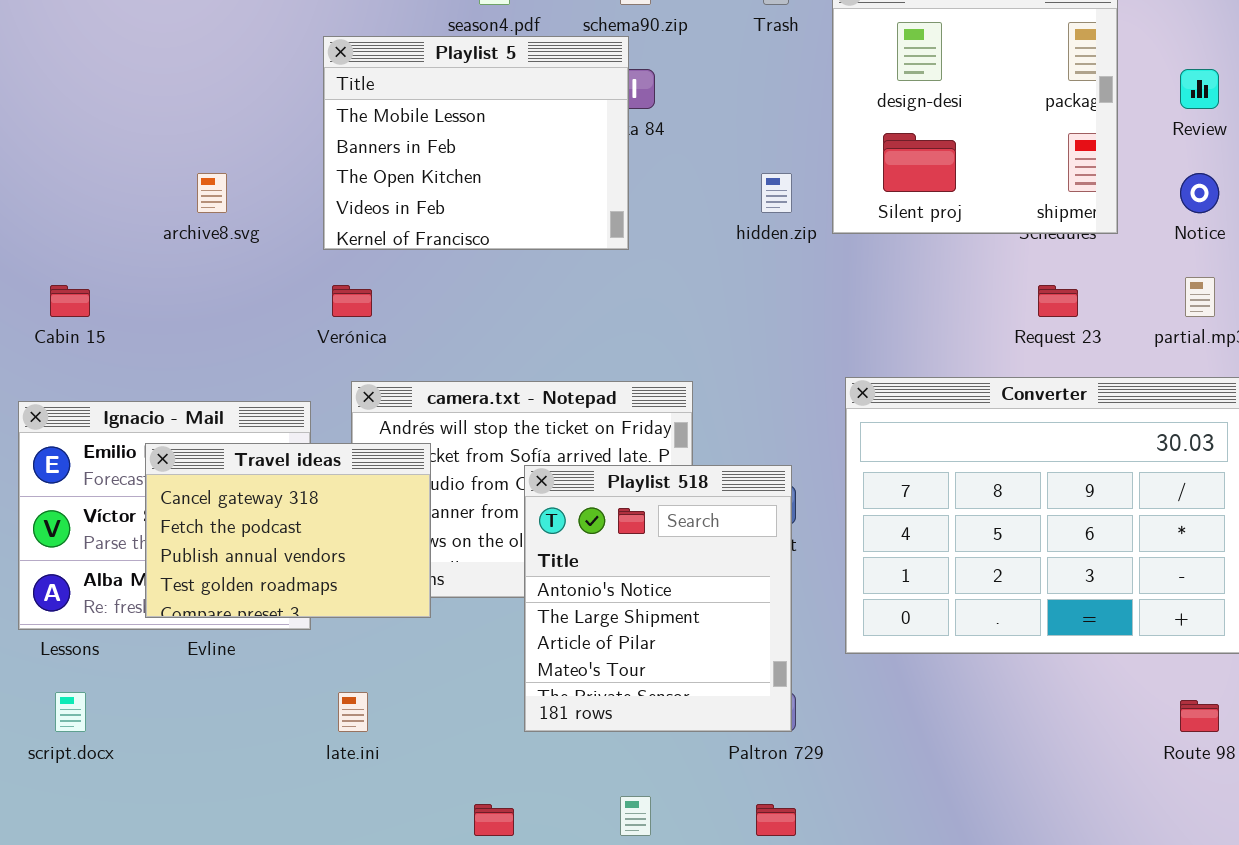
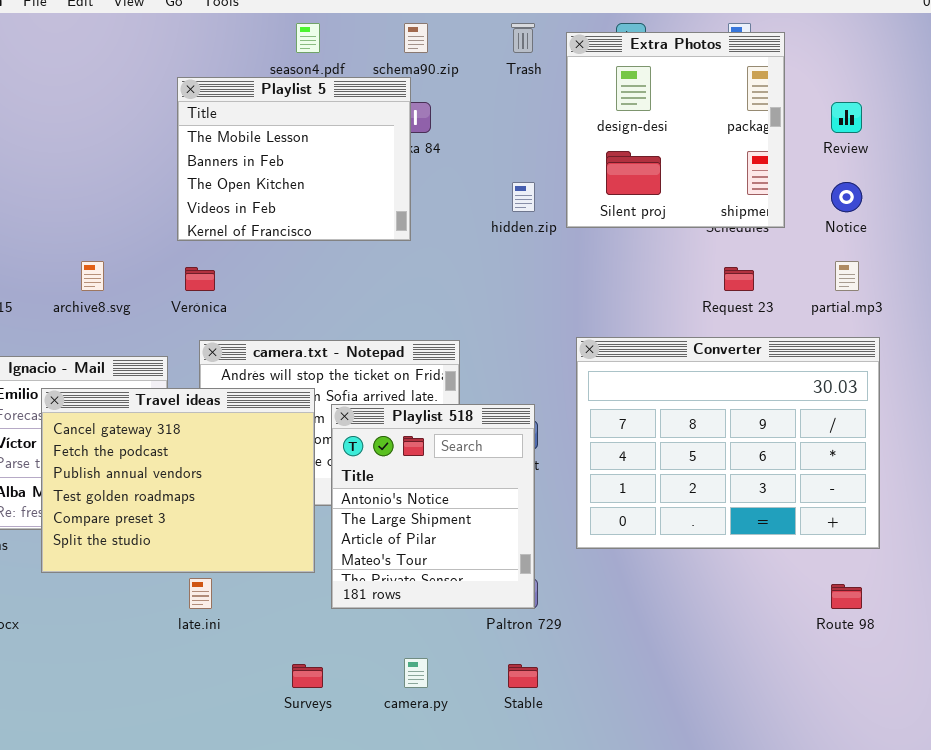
archive8.svg: [197,173,227,213] -> [81,261,104,291], moved
Travel ideas: [145,443,431,618] -> [41,388,315,573], resized

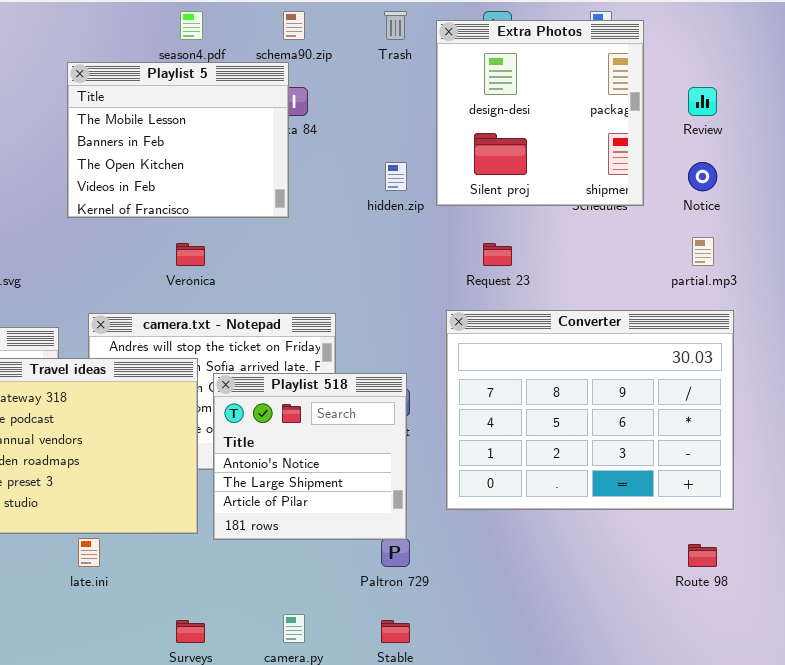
Verónica: [185,267,215,291] -> [176,243,205,266], moved
Request 23: [724,267,754,291] -> [483,243,512,266], moved
Playlist 518: [331,404,535,609] -> [213,373,407,540], resized

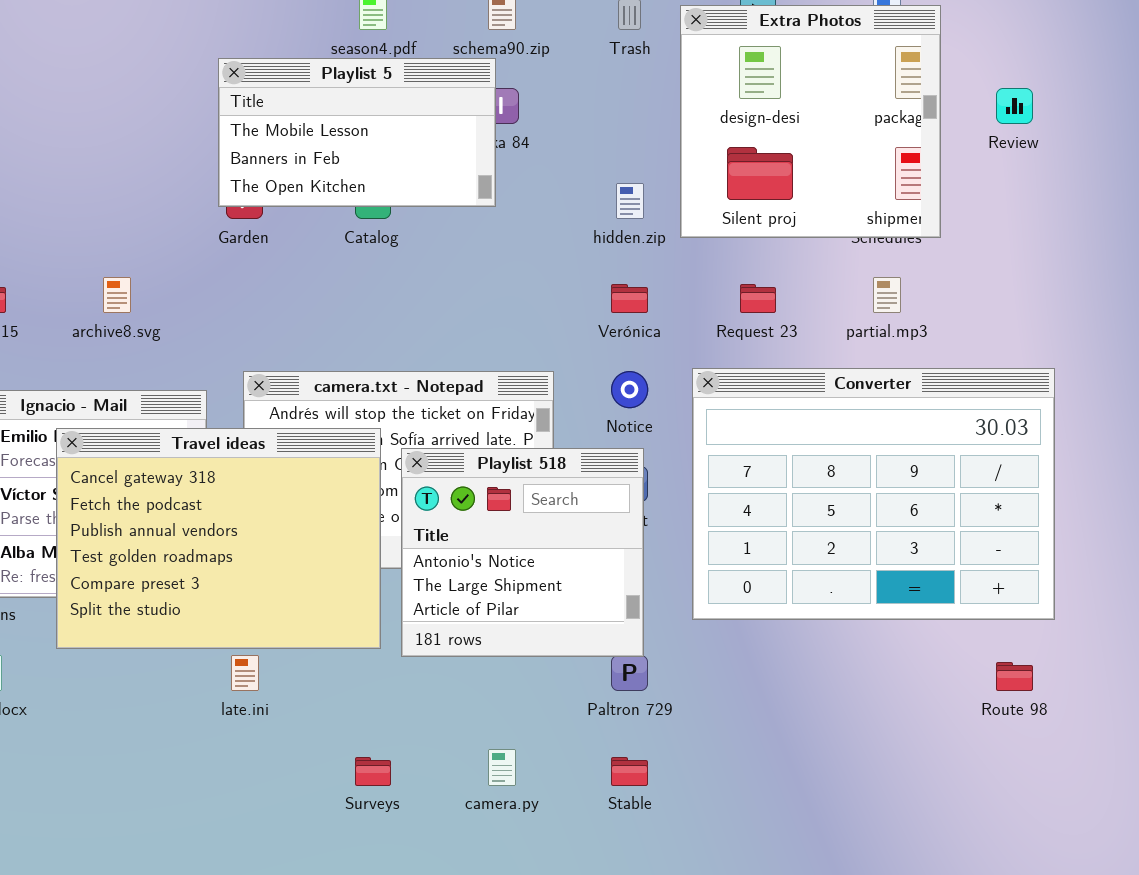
Playlist 5: [67,62,289,218] -> [218,58,496,207], resized
Notice: [688,162,717,191] -> [611,371,648,408], moved
partial.mp3: [692,237,714,266] -> [873,277,901,313], moved
Verónica: [176,243,205,266] -> [611,284,648,313], moved

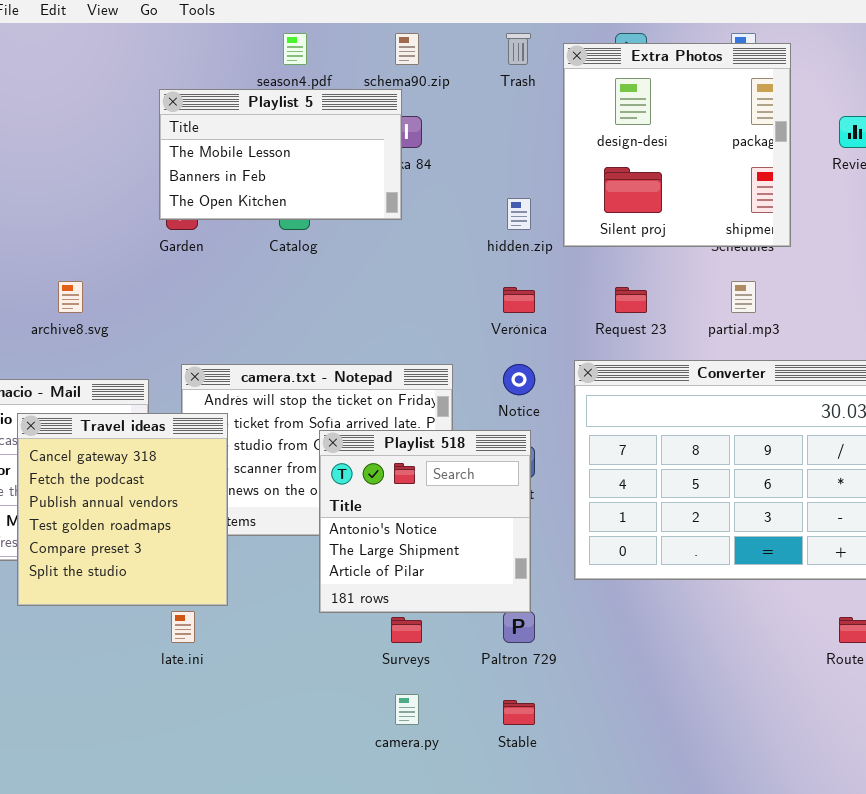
Travel ideas: [56,428,381,649] -> [17,413,228,606], resized
Surveys: [355,757,391,786] -> [391,617,422,643], moved

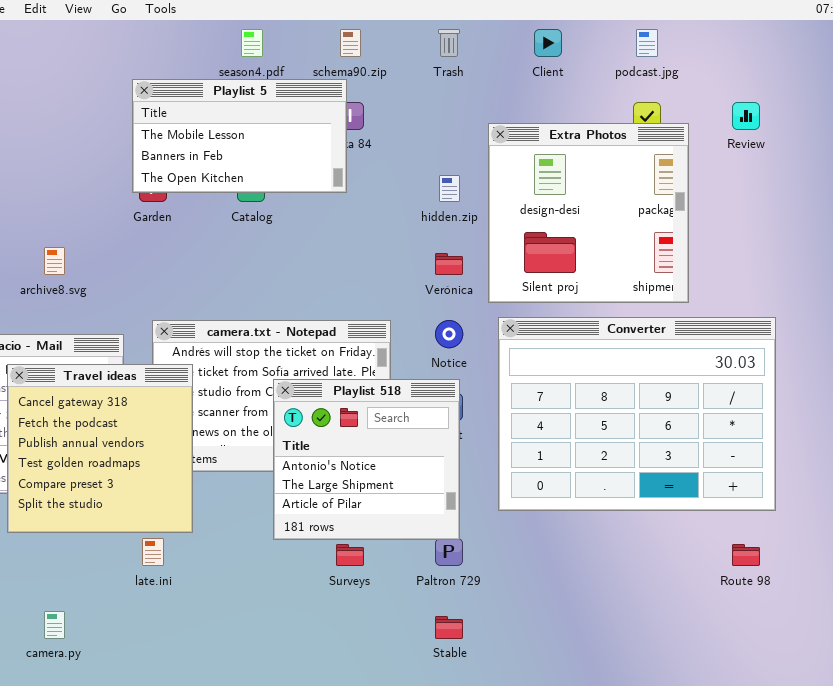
Extra Photos: [563,43,791,247] -> [488,123,689,303], moved
camera.py: [395,694,419,725] -> [44,611,65,639], moved

